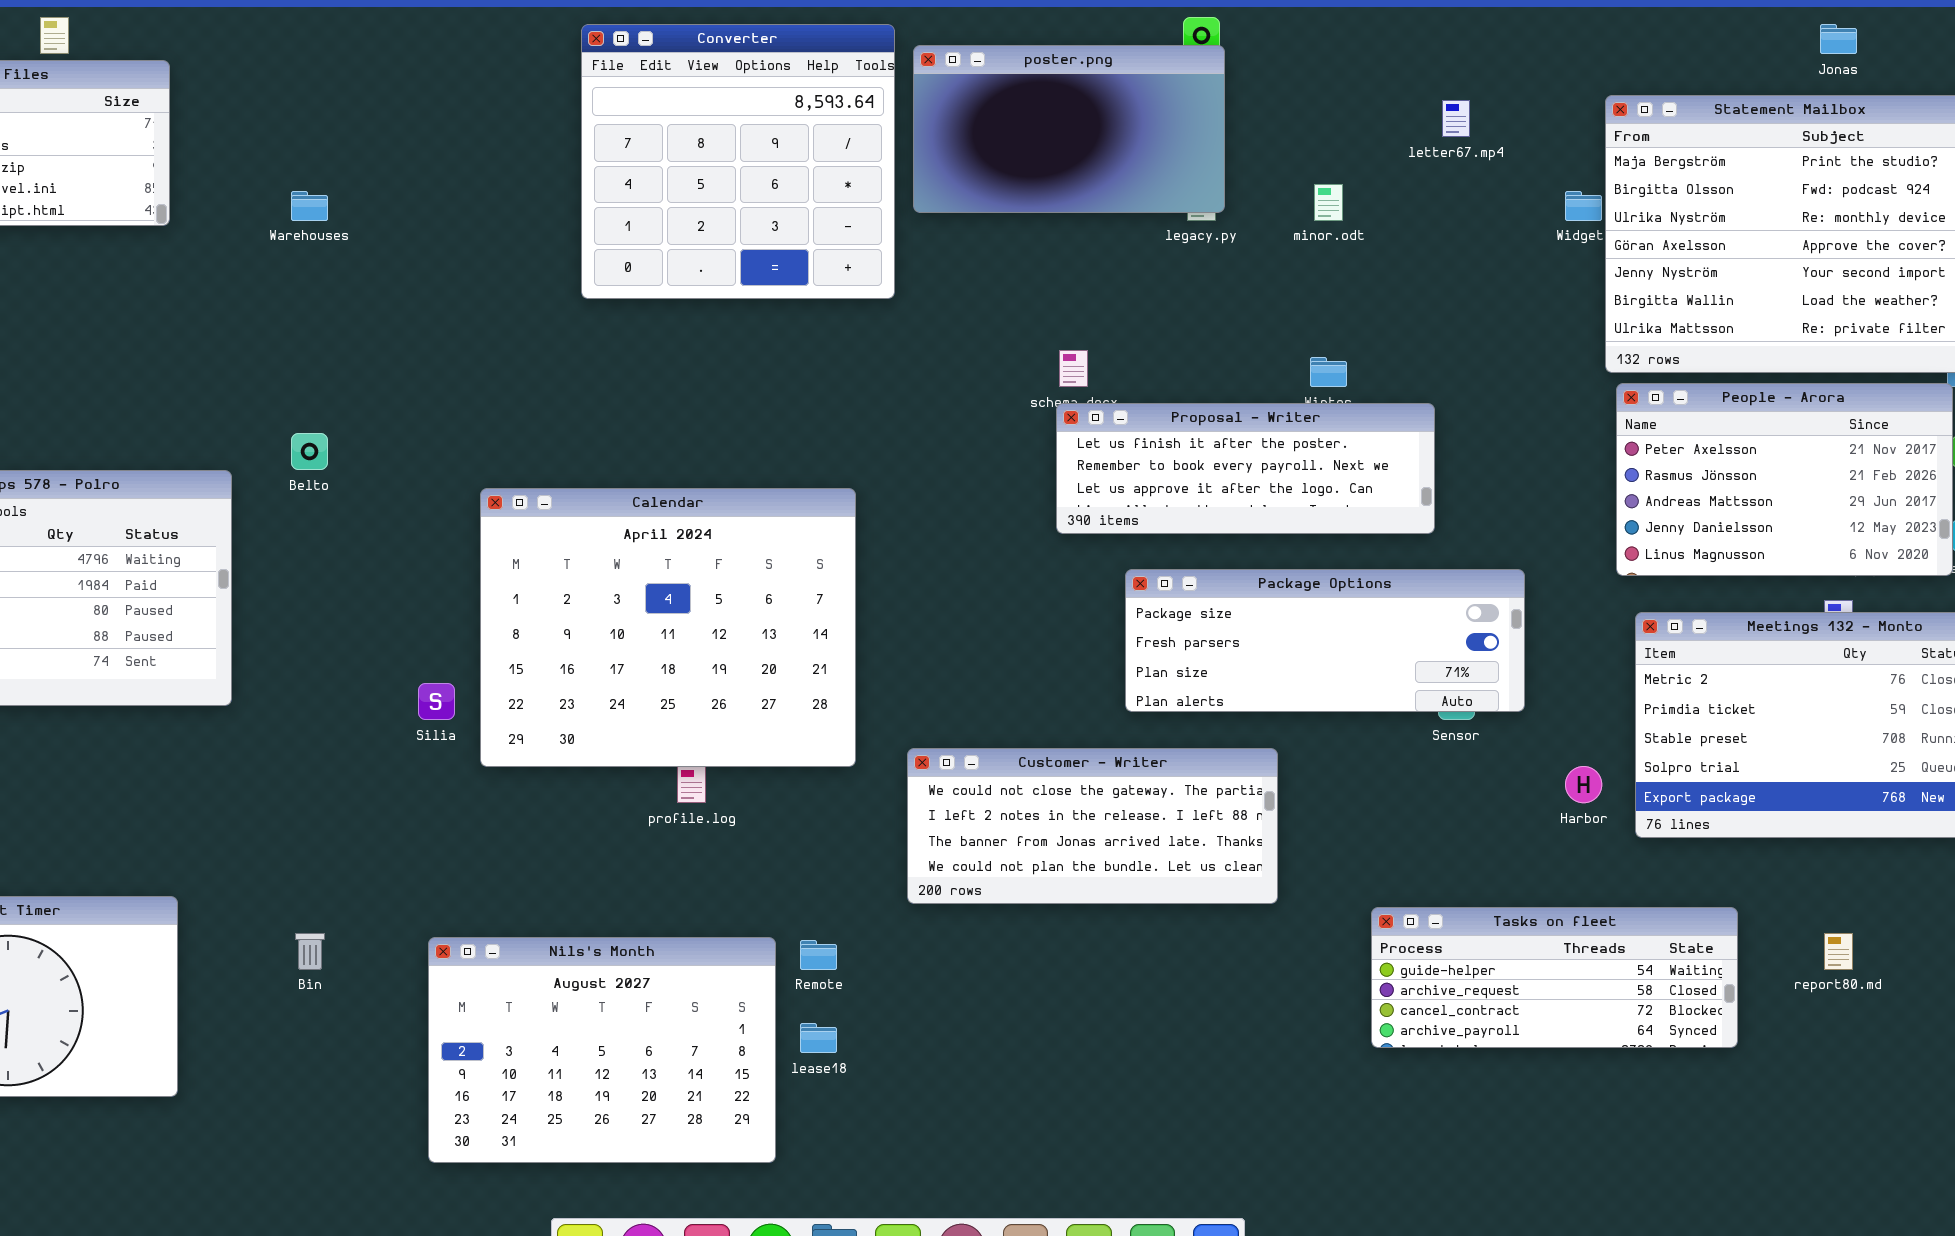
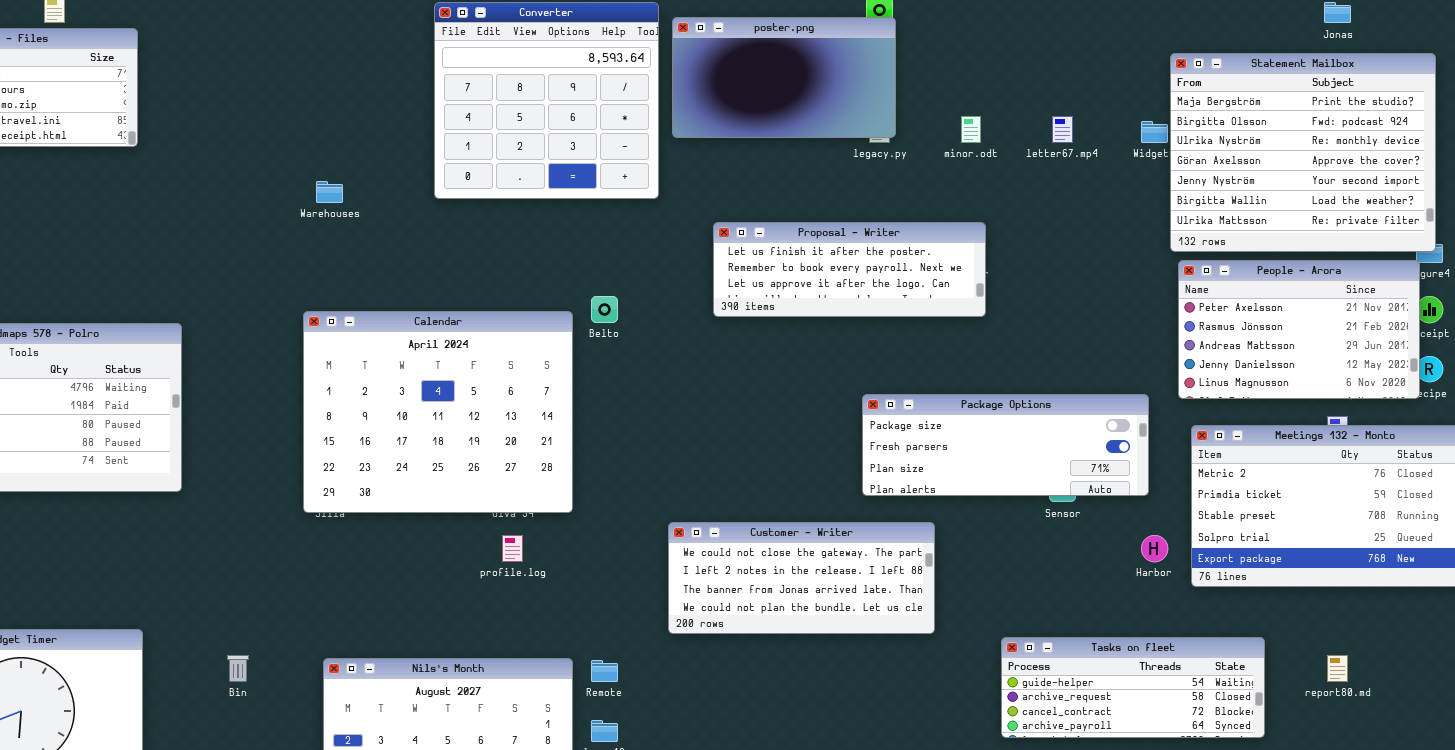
letter67.mp4: [1442,100,1470,137] -> [1052,116,1073,143], moved
Warehouses: [291,191,328,221] -> [316,181,343,203], moved
Proposal - Writer: [1056,403,1435,534] -> [713,222,986,317], moved
Belto: [291,433,328,470] -> [591,296,618,323], moved
Calendar: [480,488,856,767] -> [303,311,573,513], moved
Package Options: [1125,569,1525,712] -> [862,394,1149,496], moved

